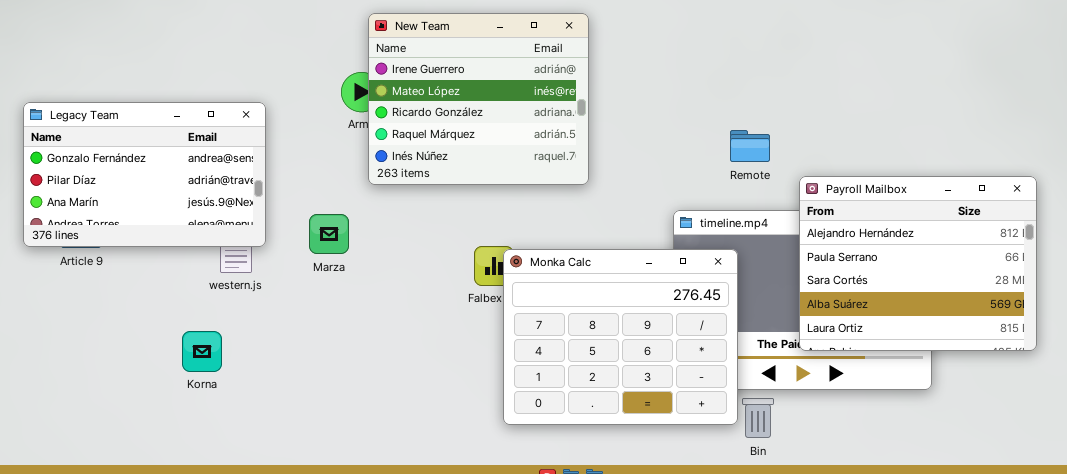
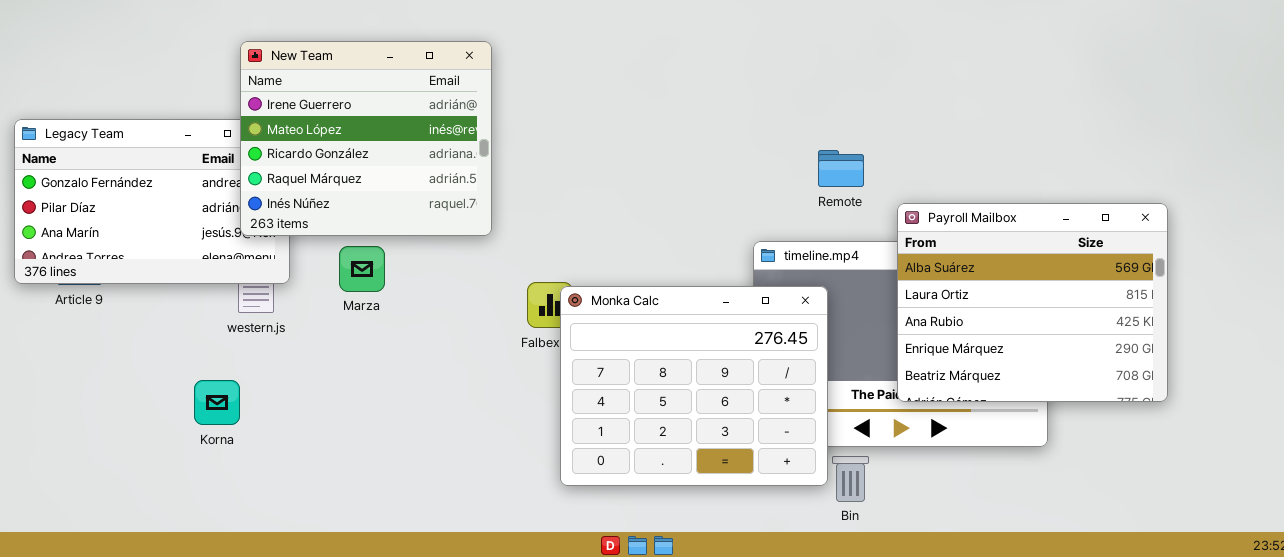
New Team: [368,13,589,185] -> [240,41,492,236], moved
Payroll Mailbox: [799,176,1037,351] -> [897,203,1168,402], scrolled down 3 rows

